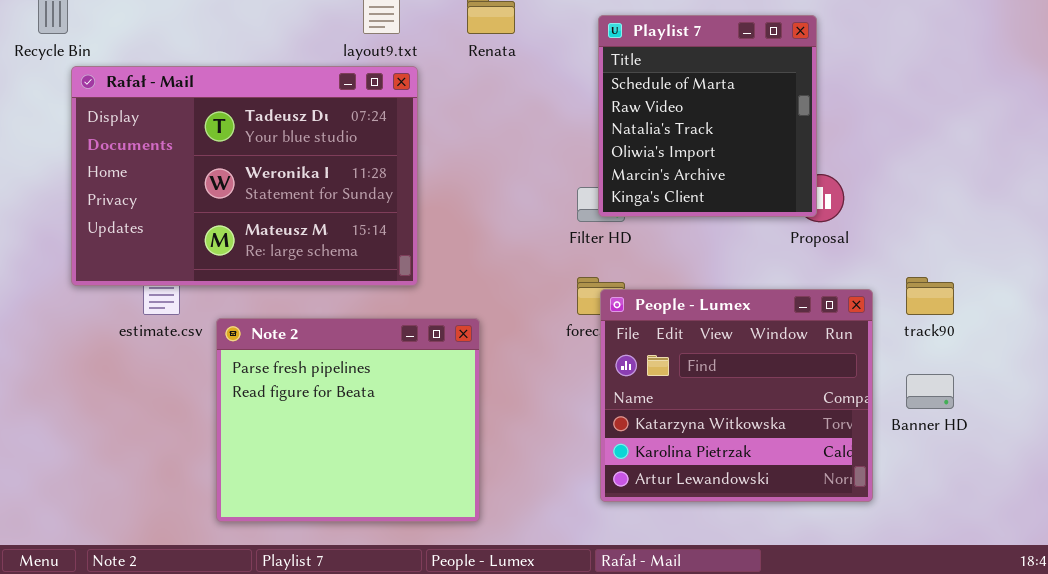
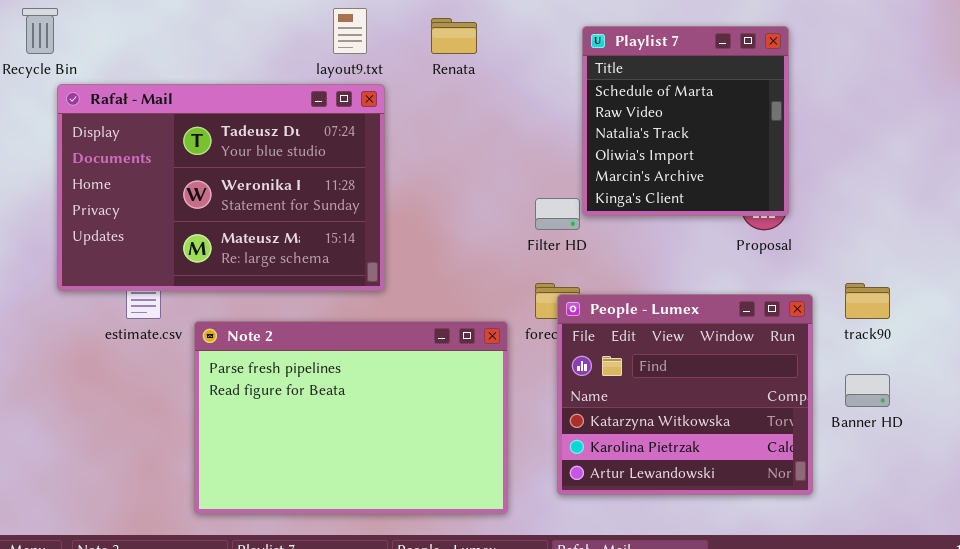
Playlist 7: [598,15,817,217] -> [582,26,789,216], moved
Note 2: [216,318,480,522] -> [194,321,508,514], resized

